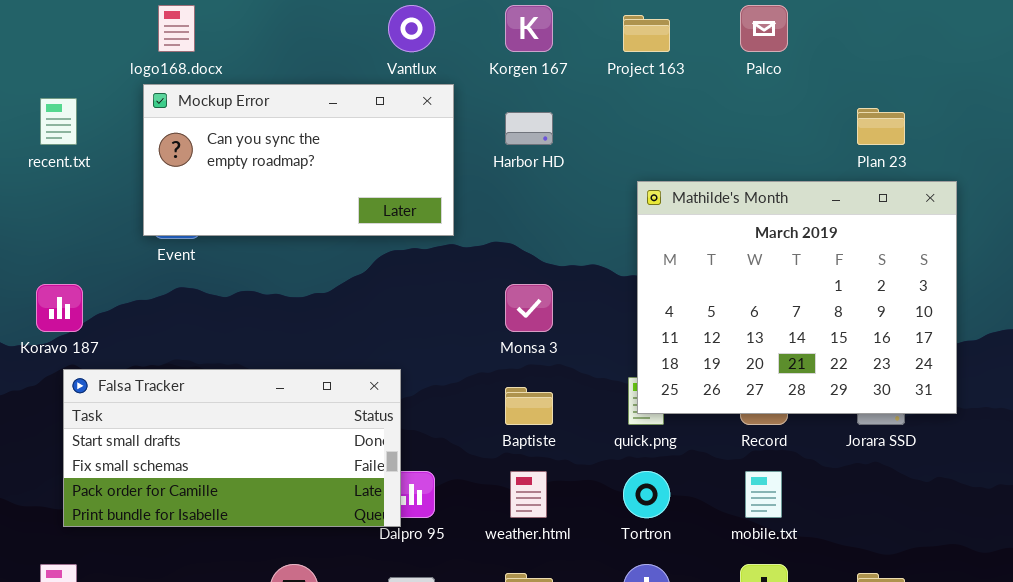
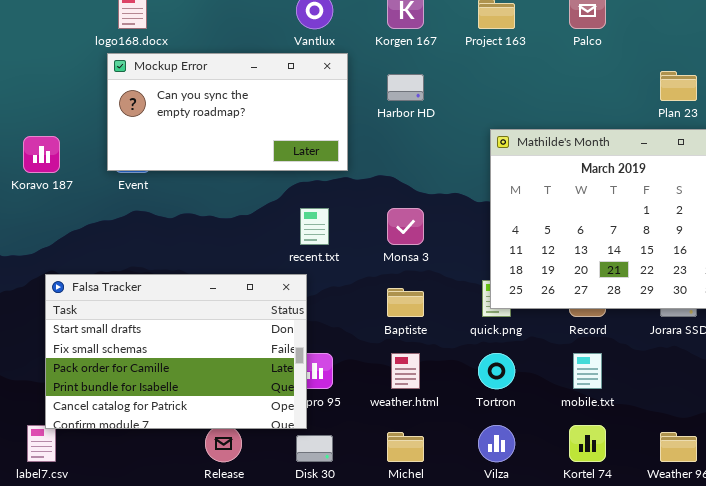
recent.txt: [40,98,77,145] -> [300,208,329,245], moved
Koravo 187: [36,284,83,332] -> [23,136,60,173], moved
Falsa Tracker: [63,369,401,527] -> [45,274,307,429], resized

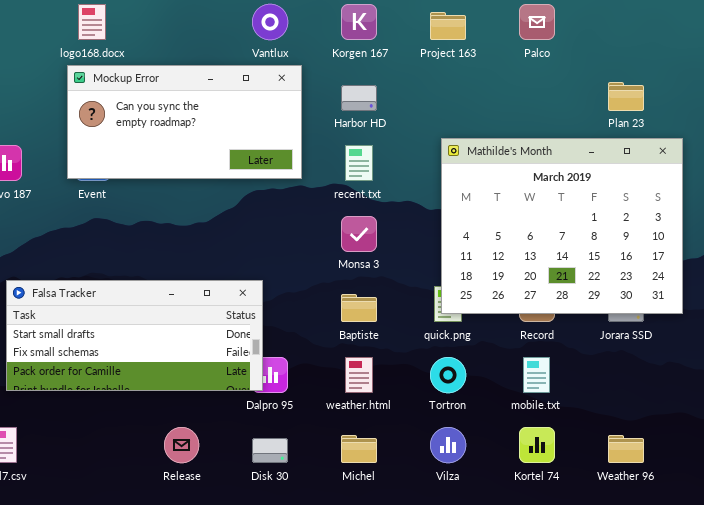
recent.txt: [300,208,329,245] -> [345,145,373,181], moved
Falsa Tracker: [45,274,307,429] -> [6,280,263,391], resized

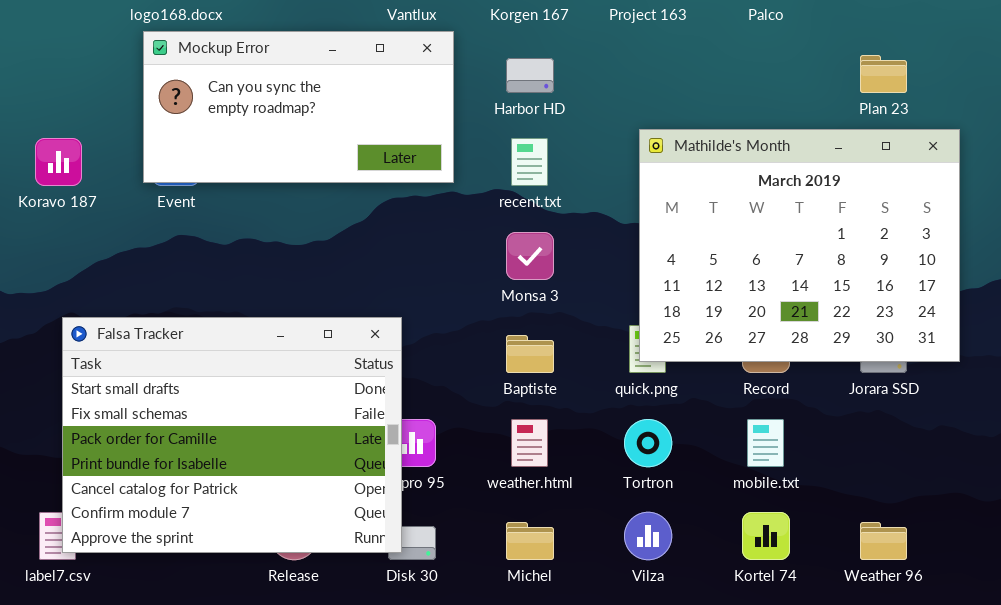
Falsa Tracker: [6,280,263,391] -> [62,317,402,553], resized

